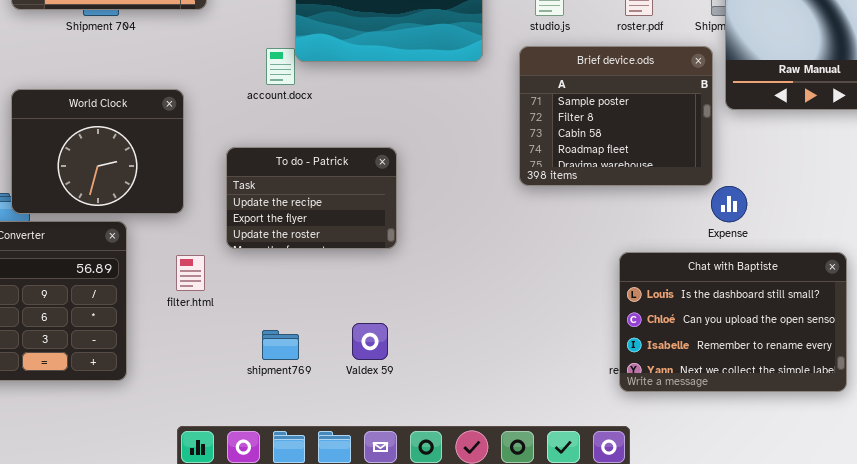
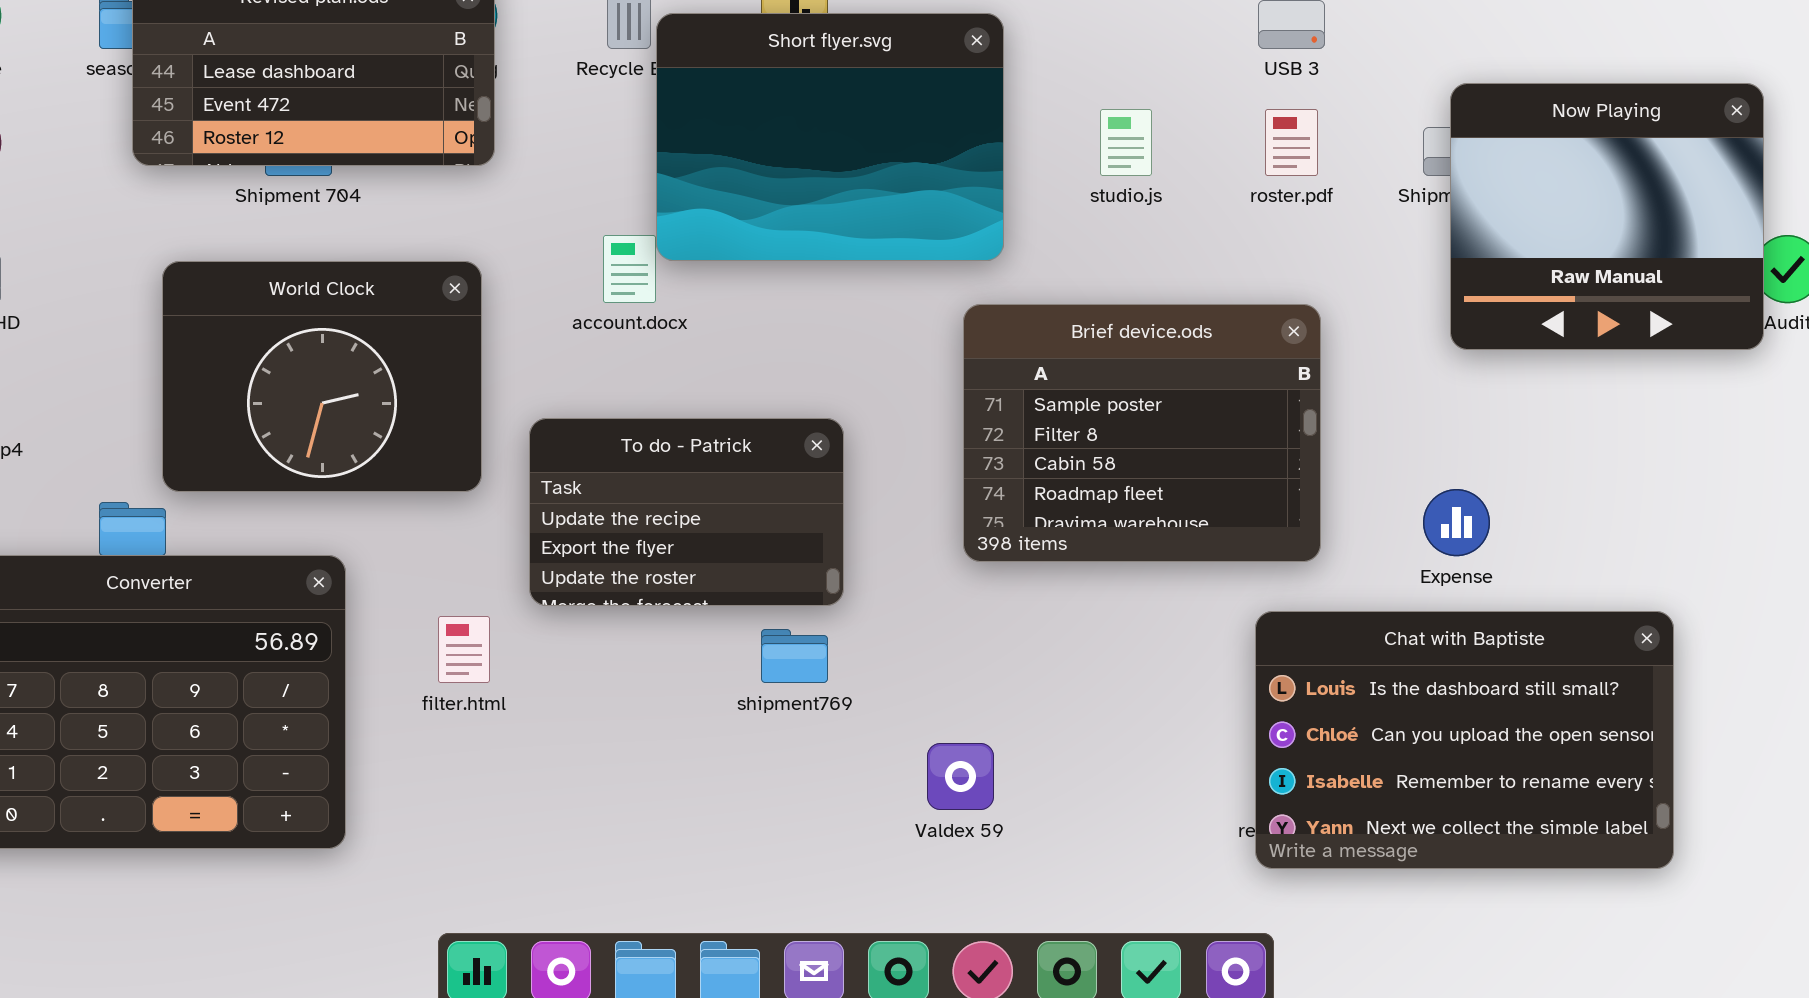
Brief device.ods: [519,46,713,186] -> [963,304,1321,562], moved
World Clock: [11,89,184,214] -> [162,261,482,492], moved
Valdex 59: [352,323,388,360] -> [927,743,994,810], moved
shipment769: [262,330,299,360] -> [761,629,828,683], moved

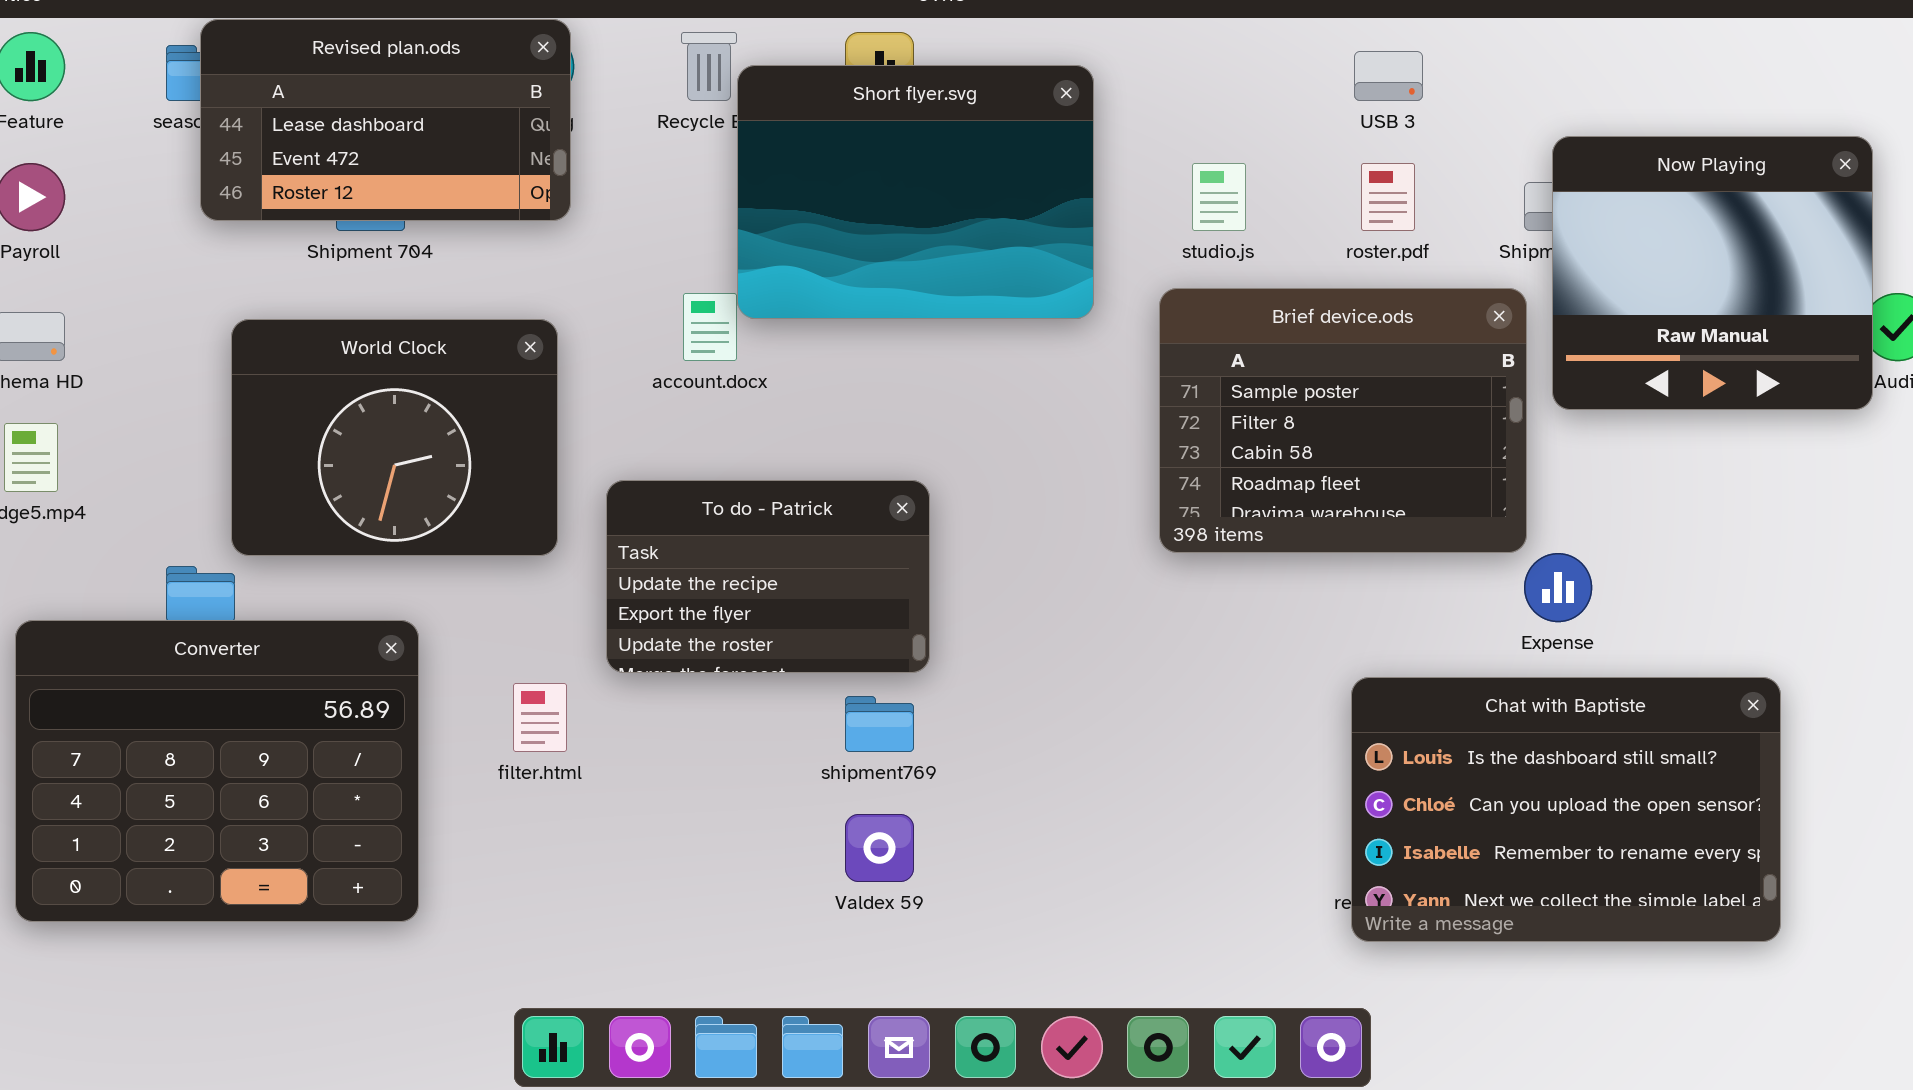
Brief device.ods: [963,304,1321,562] -> [1159,288,1527,553], moved
Valdex 59: [927,743,994,810] -> [845,814,914,882], moved

